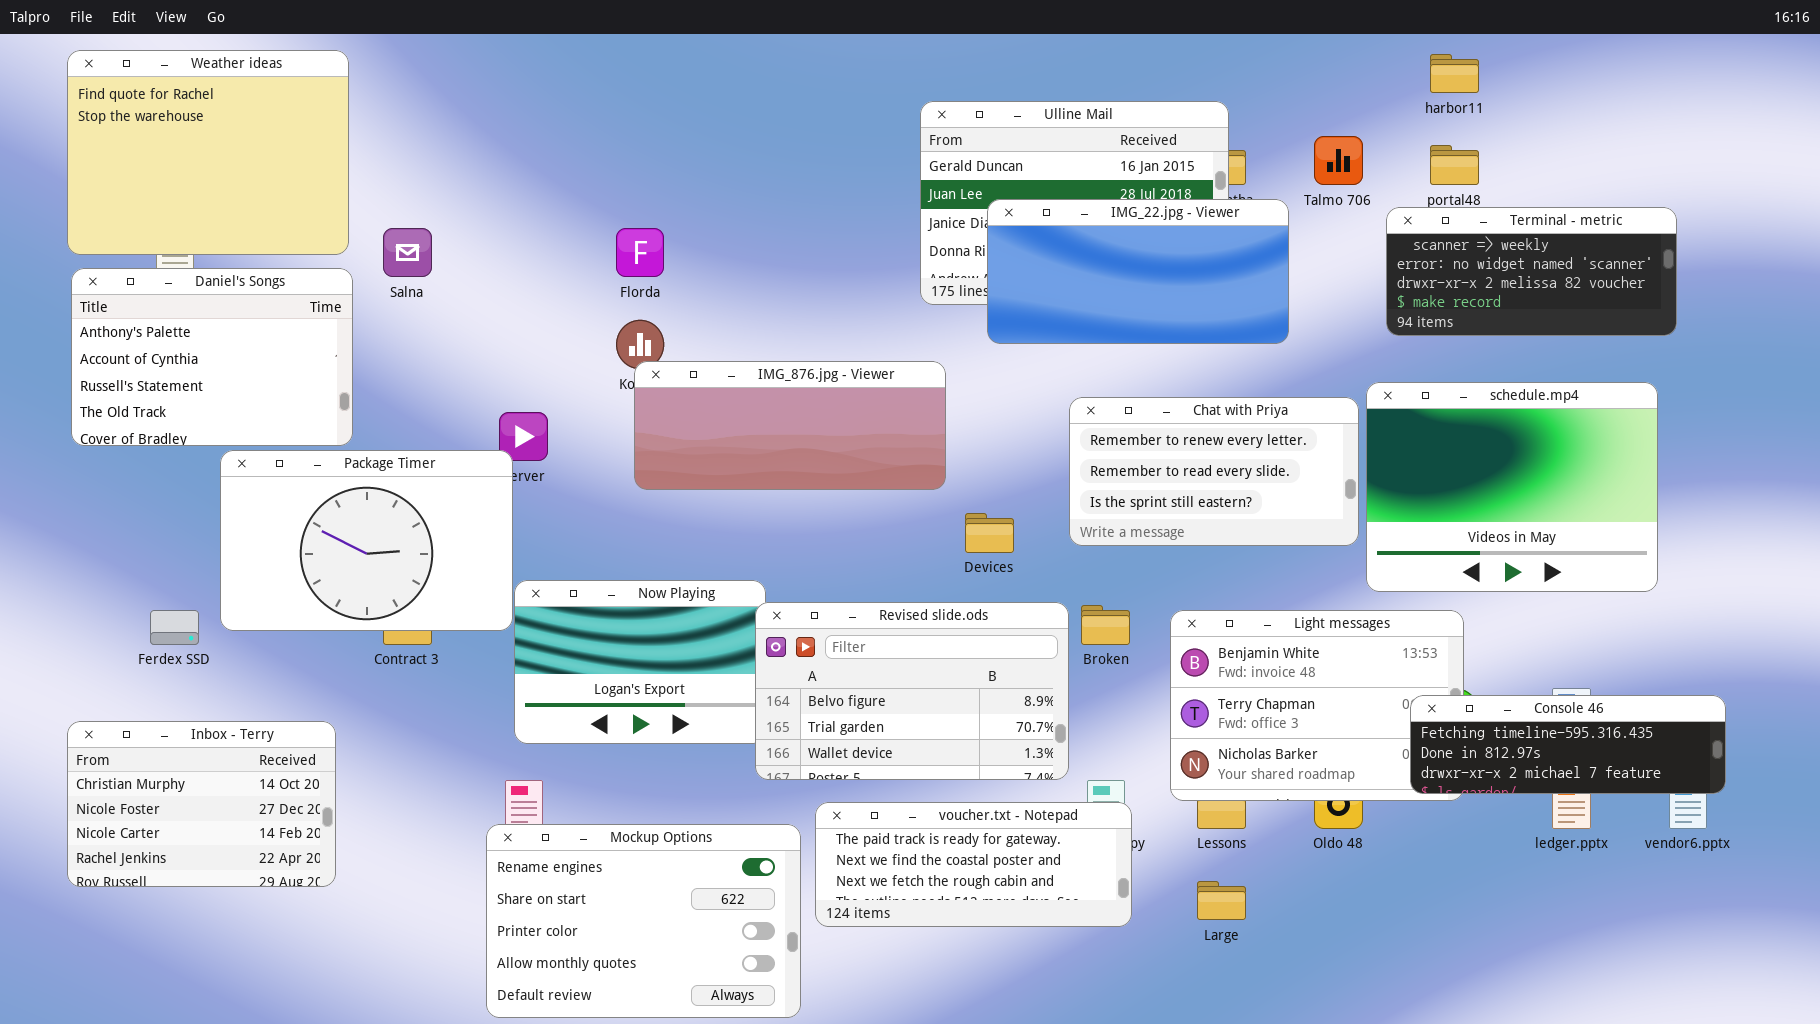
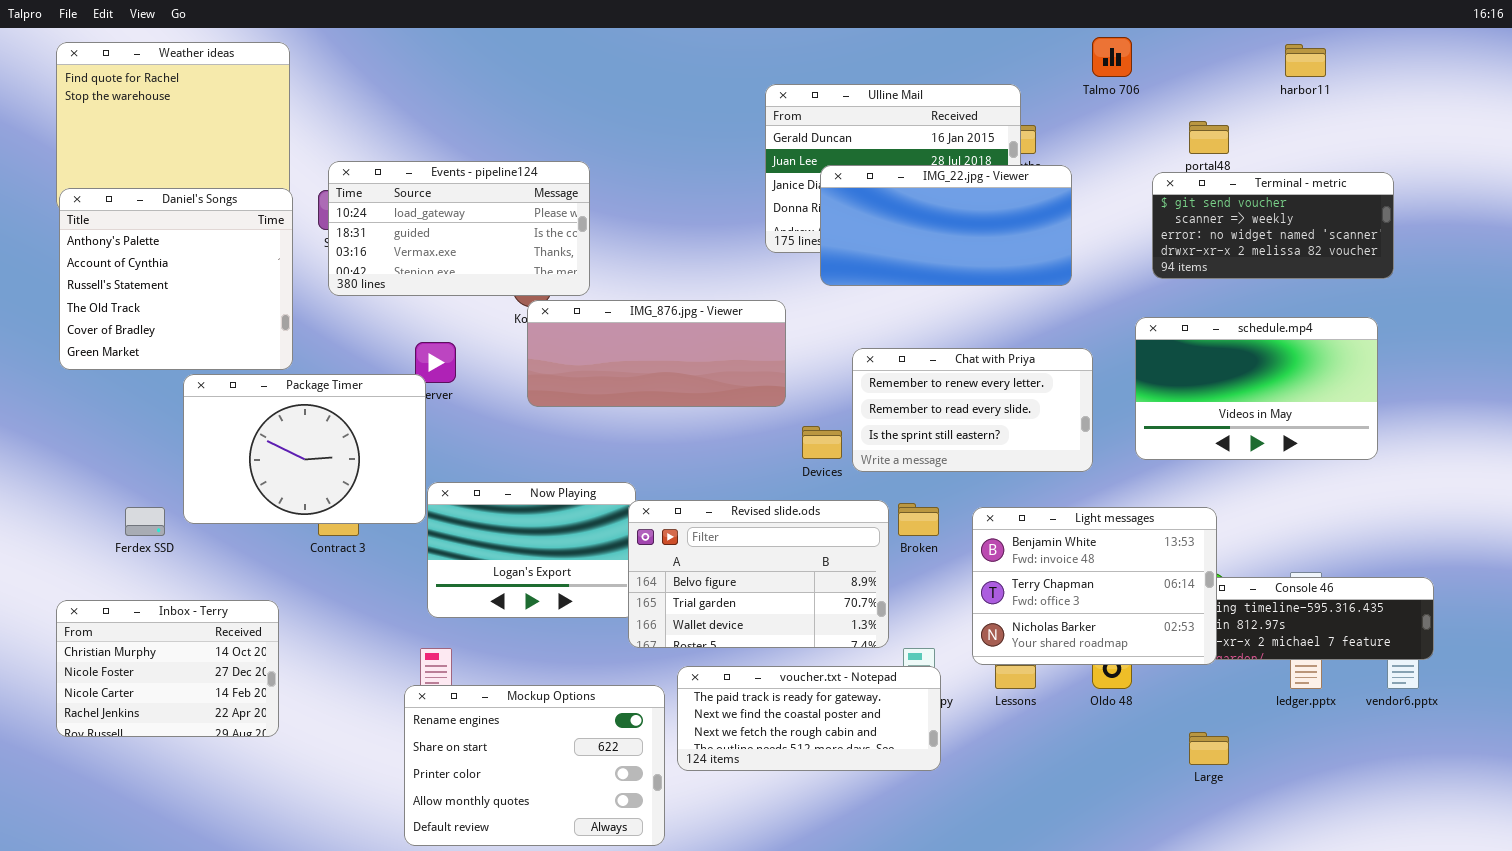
harbor11: [1430,54,1479,93] -> [1285,44,1326,77], moved
Talmo 706: [1314,136,1363,185] -> [1092,37,1132,77], moved
Events - pipeline124: none -> [328,161,590,296], opened
Terminal - metric: [1386,207,1677,336] -> [1152,172,1394,279], scrolled up 1 row
Daniel's Songs: [71,268,353,446] -> [59,188,293,370], resized
schedule.mp4: [1366,382,1658,592] -> [1135,317,1378,460], resized
Chat with Priya: [1069,397,1359,546] -> [852,348,1093,472], moved
Light messages: [1170,610,1464,801] -> [972,507,1217,665], raised
Large: [1197,881,1246,920] -> [1189,732,1229,765], moved

